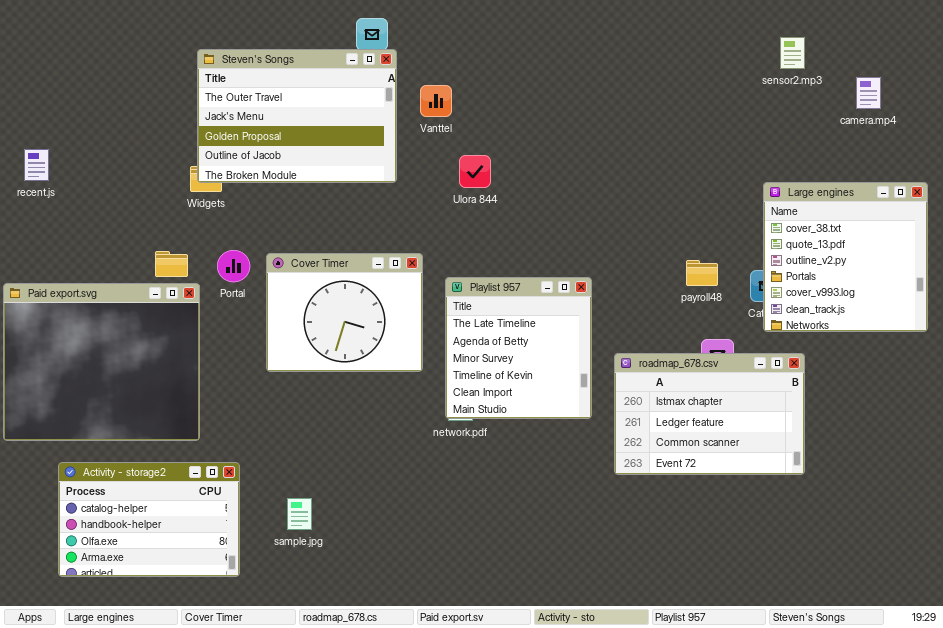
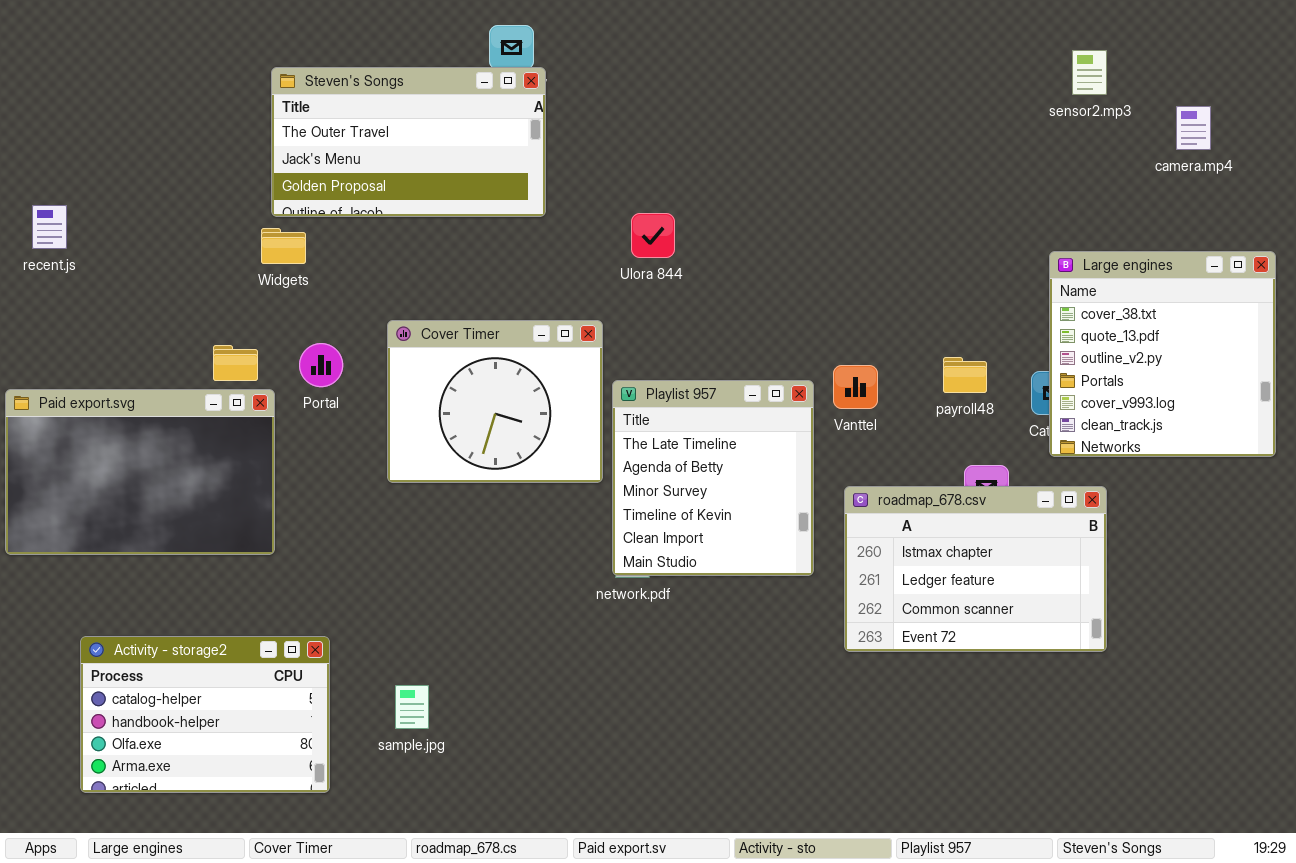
Steven's Songs: [197,49,397,183] -> [271,67,546,217], resized
Vanttel: [420,85,452,117] -> [833,365,878,409], moved
Cover Timer: [266,253,423,372] -> [387,320,603,483], moved
Paid export.svg: [3,283,200,441] -> [5,389,275,555], resized

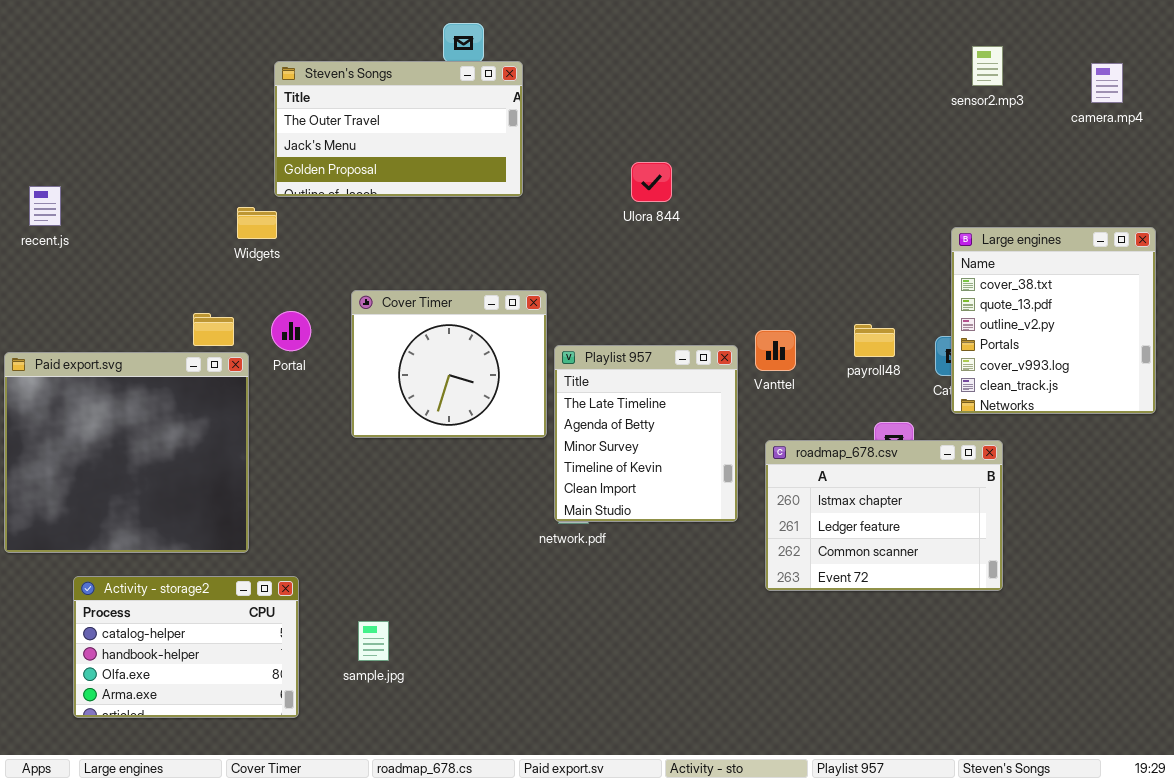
Steven's Songs: [271,67,546,217] -> [274,61,523,197], moved
camera.mp4: [1176,106,1211,150] -> [1091,63,1123,103], moved
Ulora 844: [631,213,675,258] -> [631,162,672,202], moved
Paid export.svg: [5,389,275,555] -> [4,352,249,553], resized

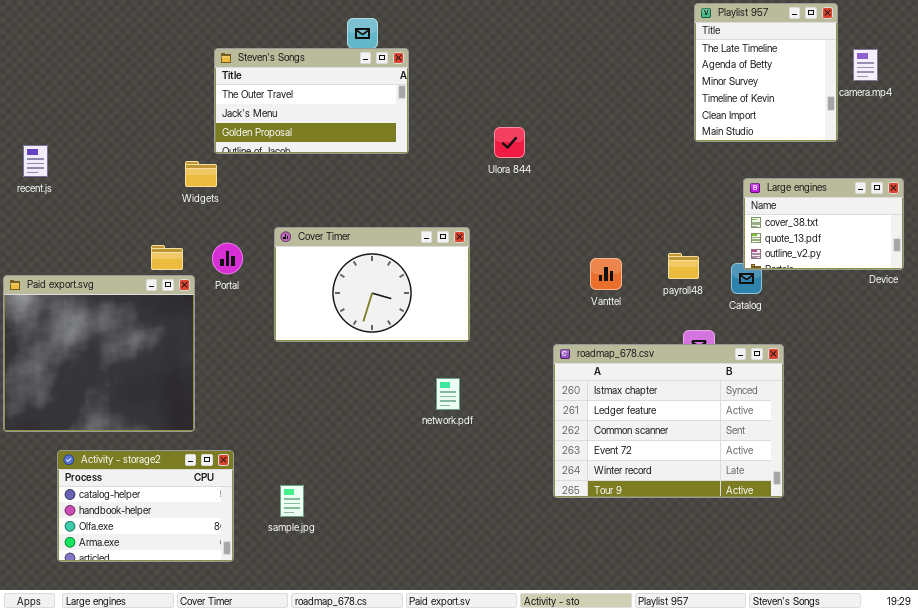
Large engines: [951,227,1156,414] -> [743,178,904,270], resized
Cover Timer: [351,290,547,438] -> [274,227,470,342], resized
Playlist 957: [554,345,738,522] -> [694,3,838,142], moved
roadmap_678.csv: [765,440,1003,591] -> [553,344,784,498], resized

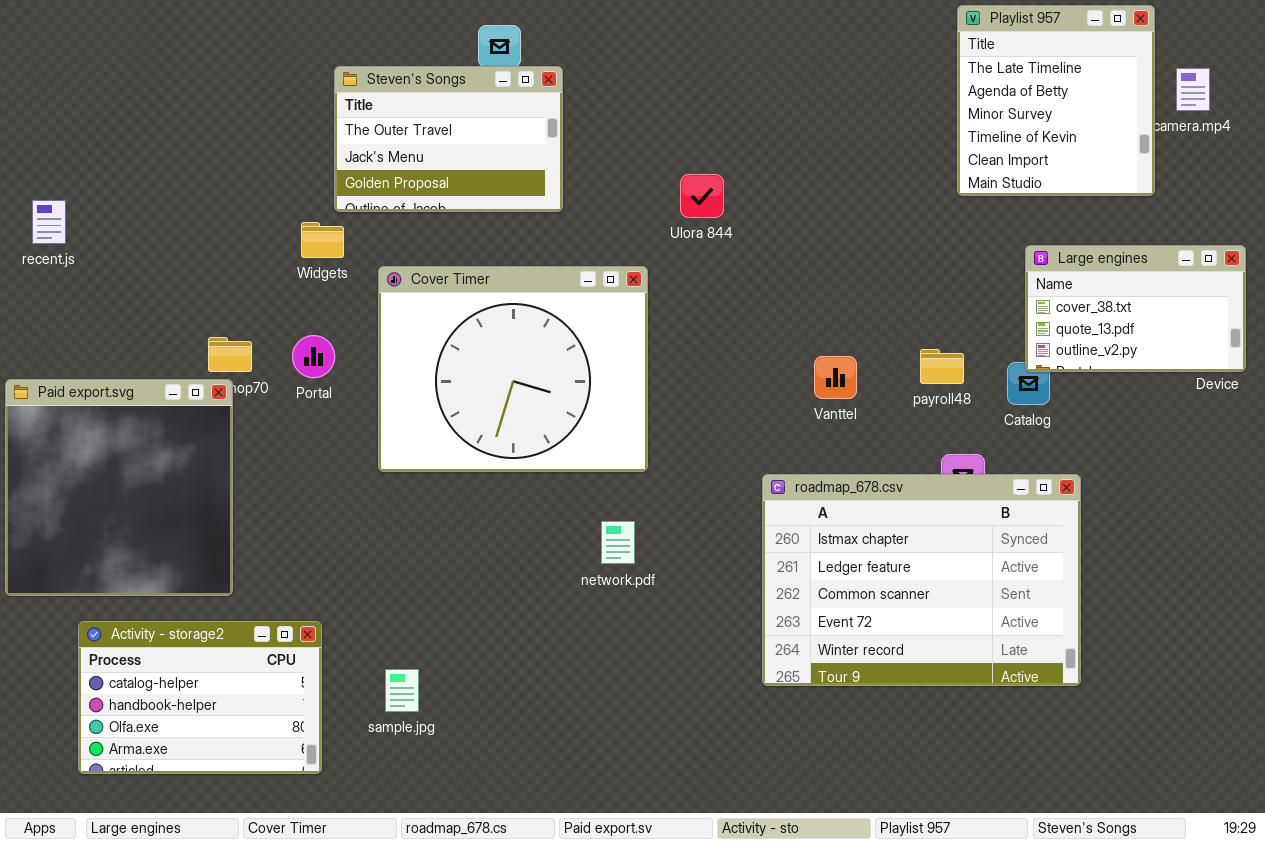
Steven's Songs: [214,48,409,154] -> [334,66,563,212], resized
Widgets: [185,161,217,187] -> [301,222,344,258], moved
Cover Timer: [274,227,470,342] -> [378,266,648,472], resized
Paid export.svg: [3,275,195,432] -> [5,379,233,596], resized

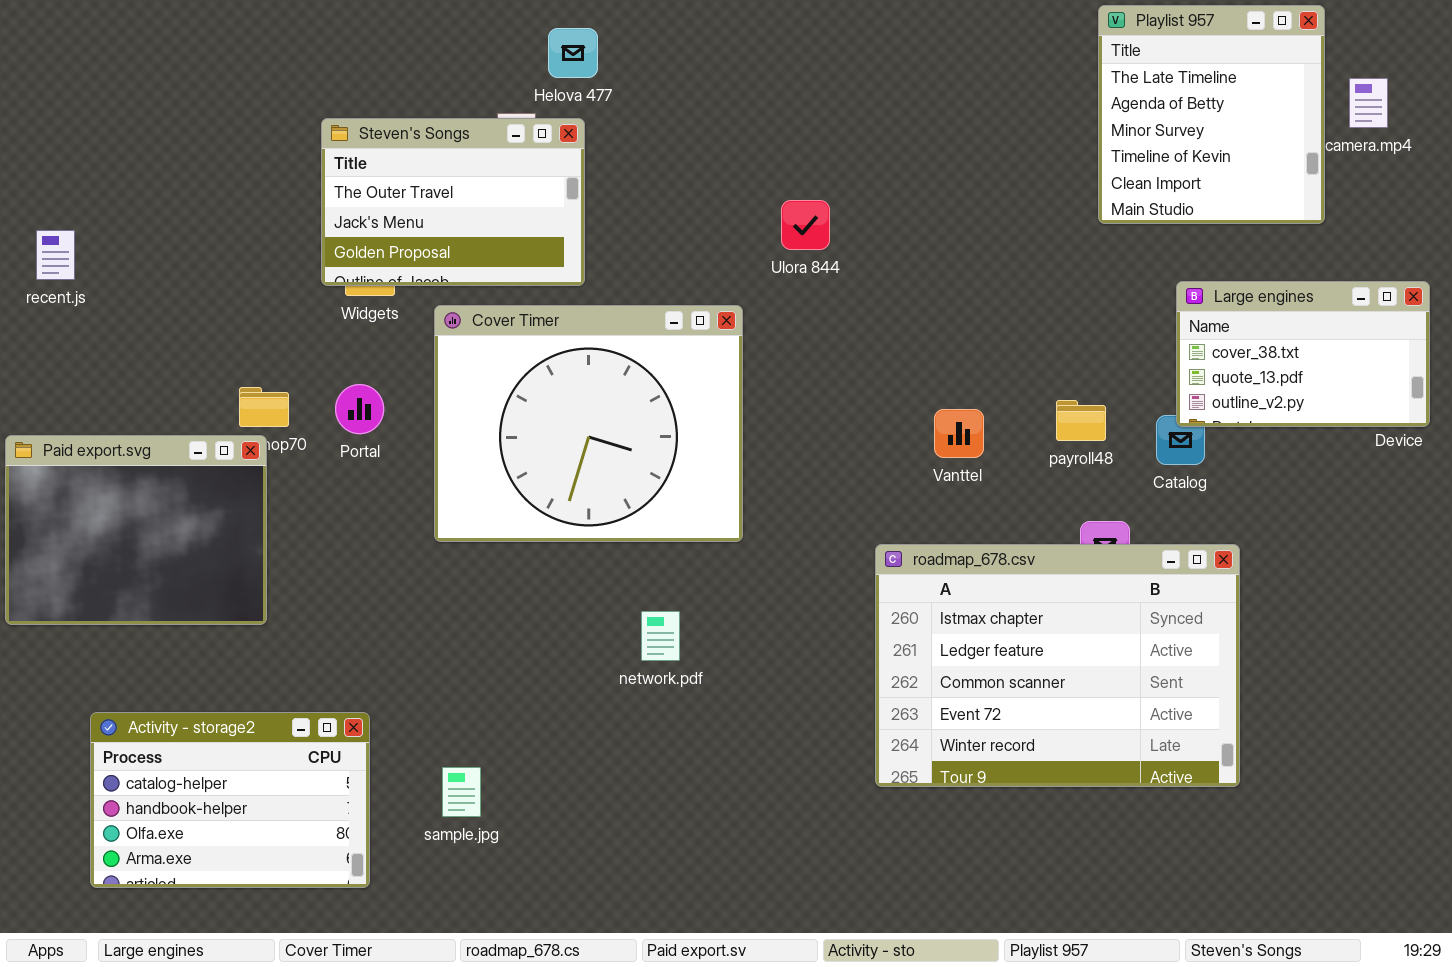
Steven's Songs: [334,66,563,212] -> [321,118,585,286], moved
Paid export.svg: [5,379,233,596] -> [5,435,267,625], resized
network.pdf: [601,521,635,564] -> [641,611,680,661], moved

